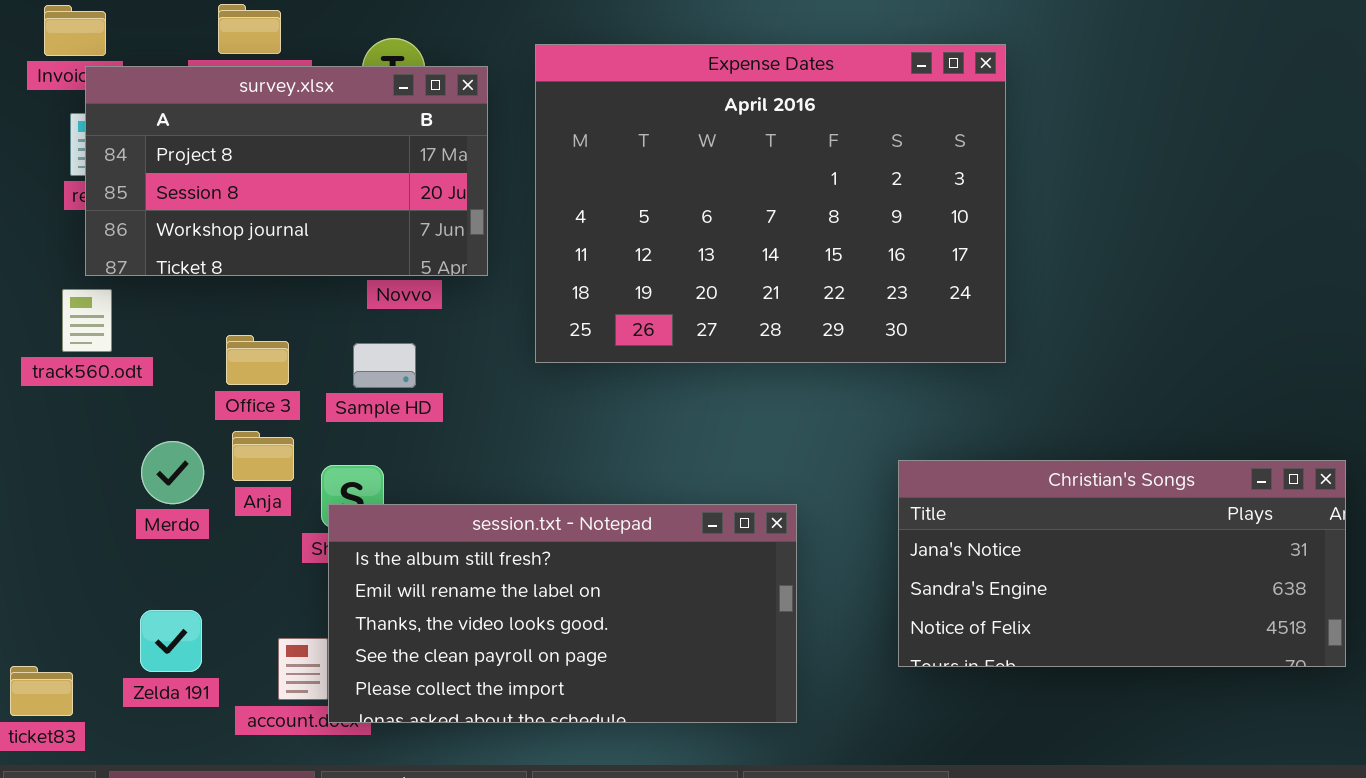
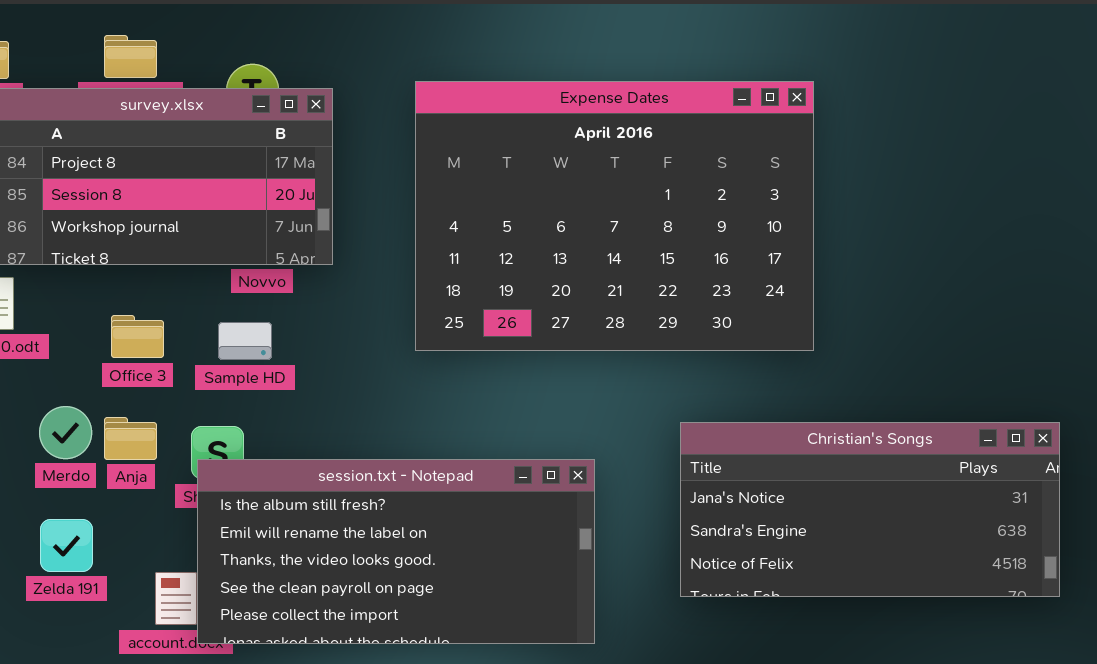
Expense Dates: [535,44,1006,363] -> [415,81,814,351], moved
Anja: [232,431,294,481] -> [104,417,157,460], moved
Zelda 191: [140,610,202,672] -> [40,519,93,572], moved

